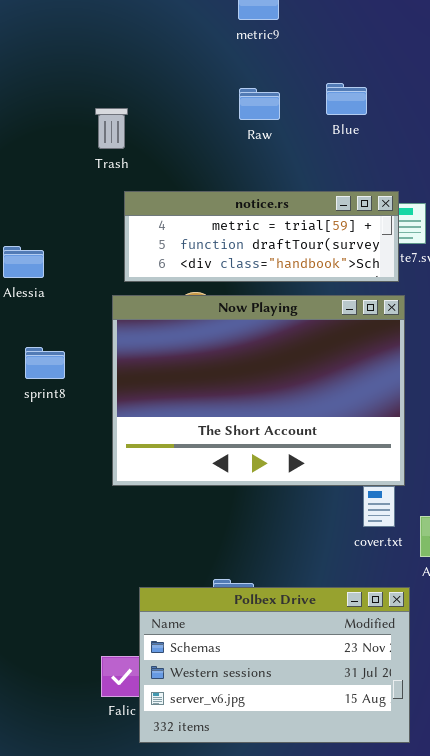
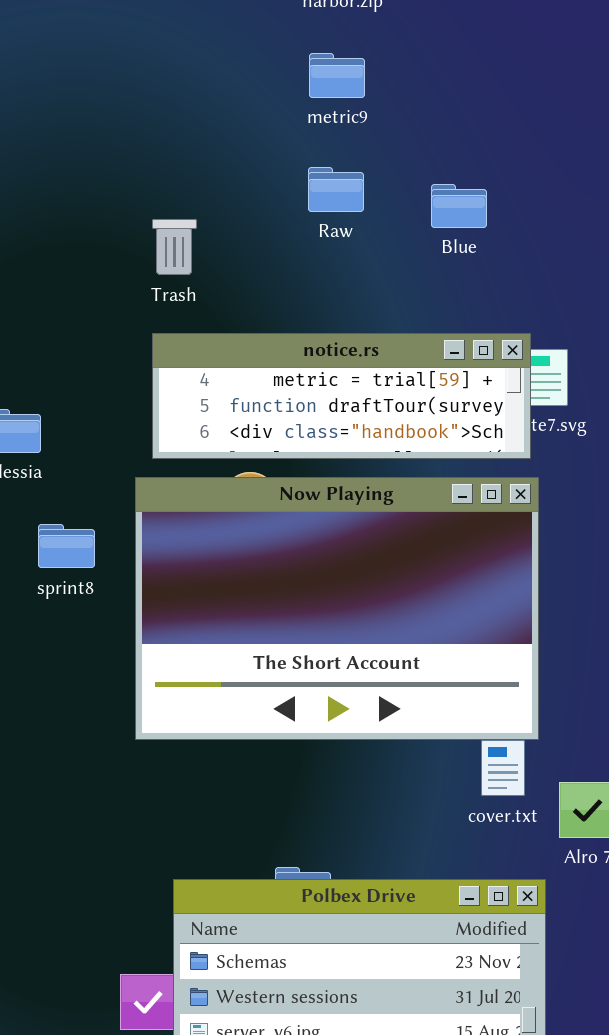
Raw: [239,88,280,120] -> [308,167,364,212], moved
Trash: [95,108,128,149] -> [152,219,197,275], moved
sprint8: [25,347,65,379] -> [38,524,95,568], moved

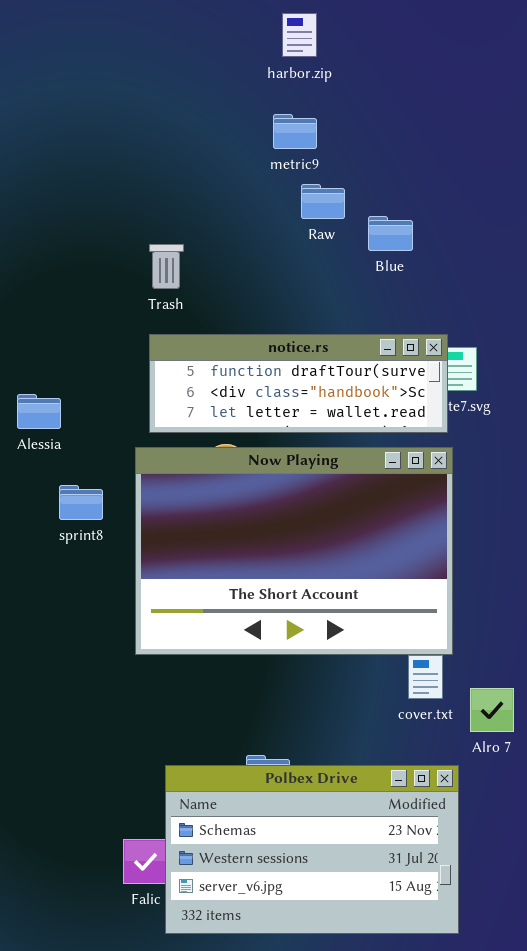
Raw: [308,167,364,212] -> [301,184,345,219], moved
notice.rs: [152,333,531,459] -> [149,334,448,433], scrolled down 1 row

